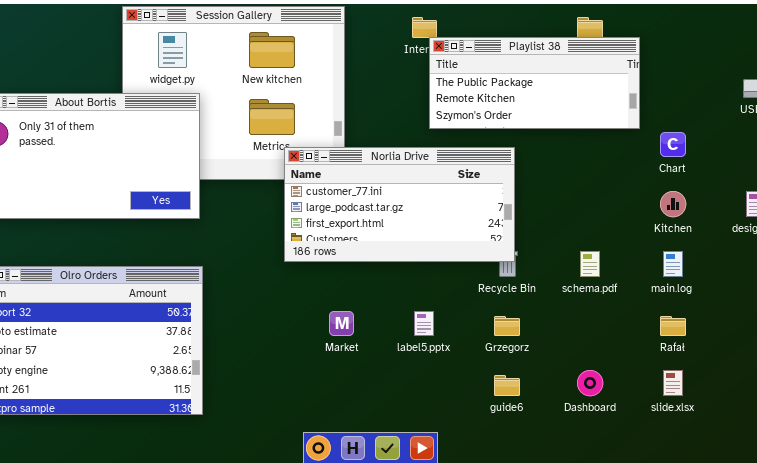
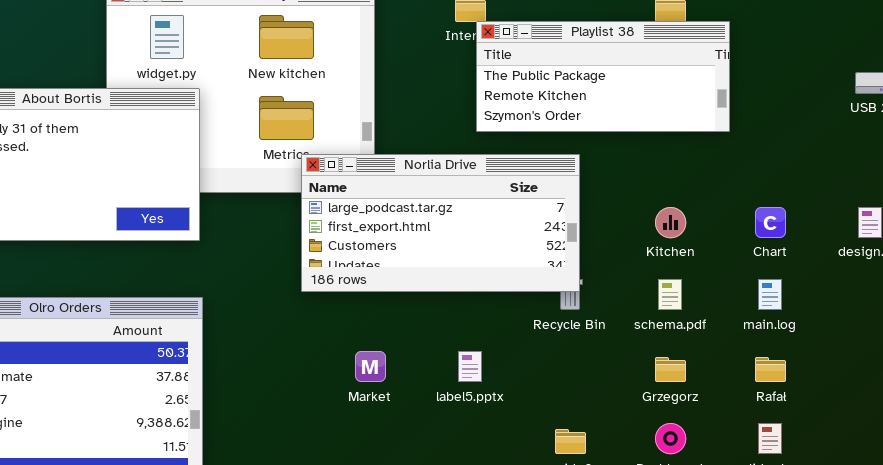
Chart: [660,132,686,157] -> [755,207,786,238], moved
Norlia Drive: [284,147,515,262] -> [301,154,580,292], scrolled down 1 row
Kitchen: [660,191,686,217] -> [655,207,686,238], moved
Grzegorz: [494,316,520,336] -> [655,357,686,382], moved

